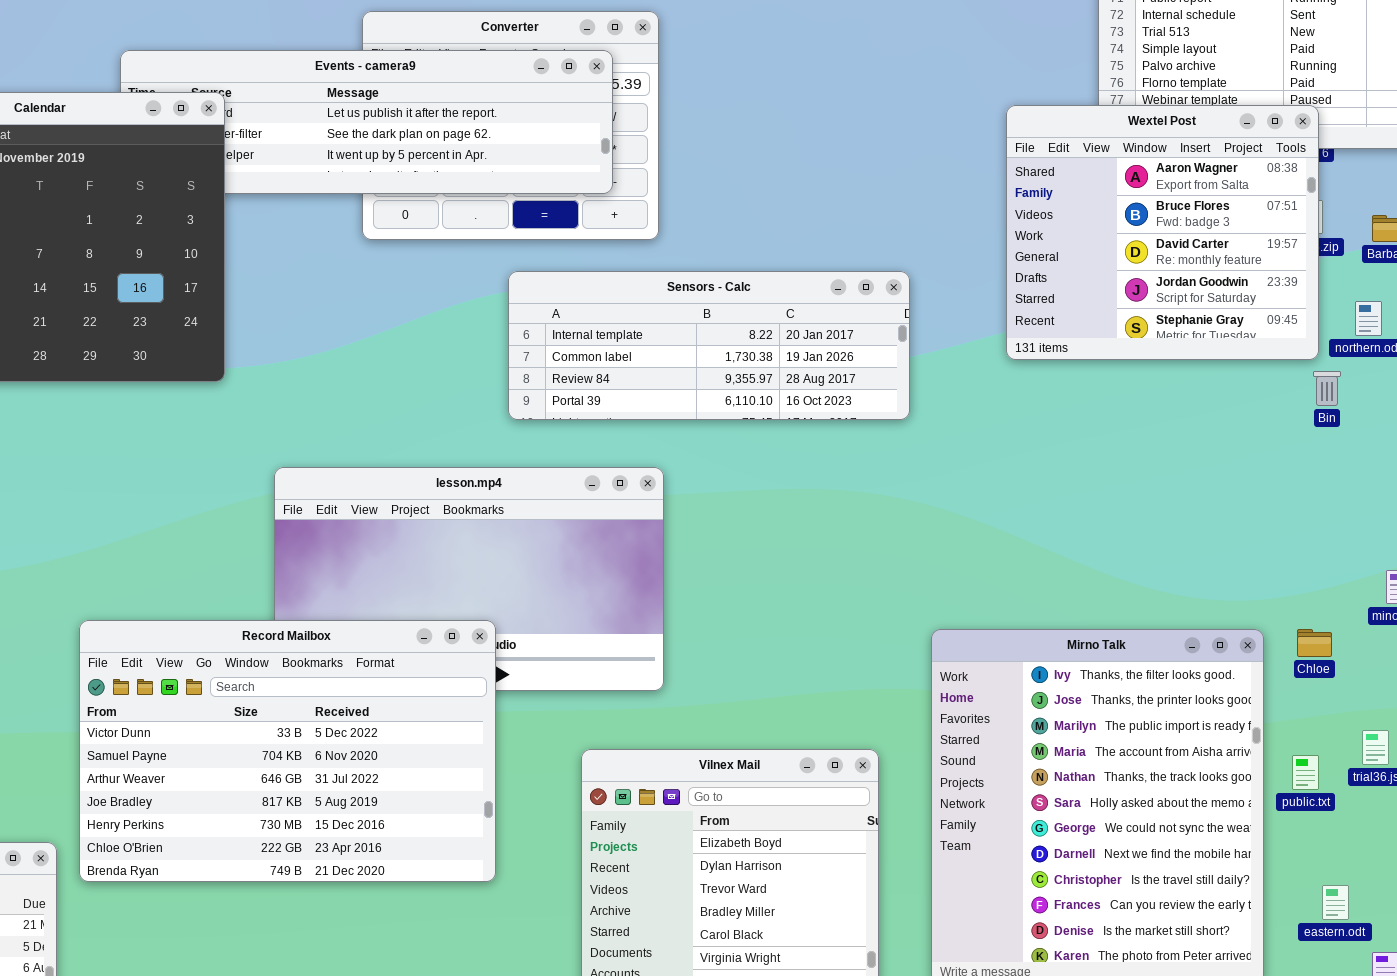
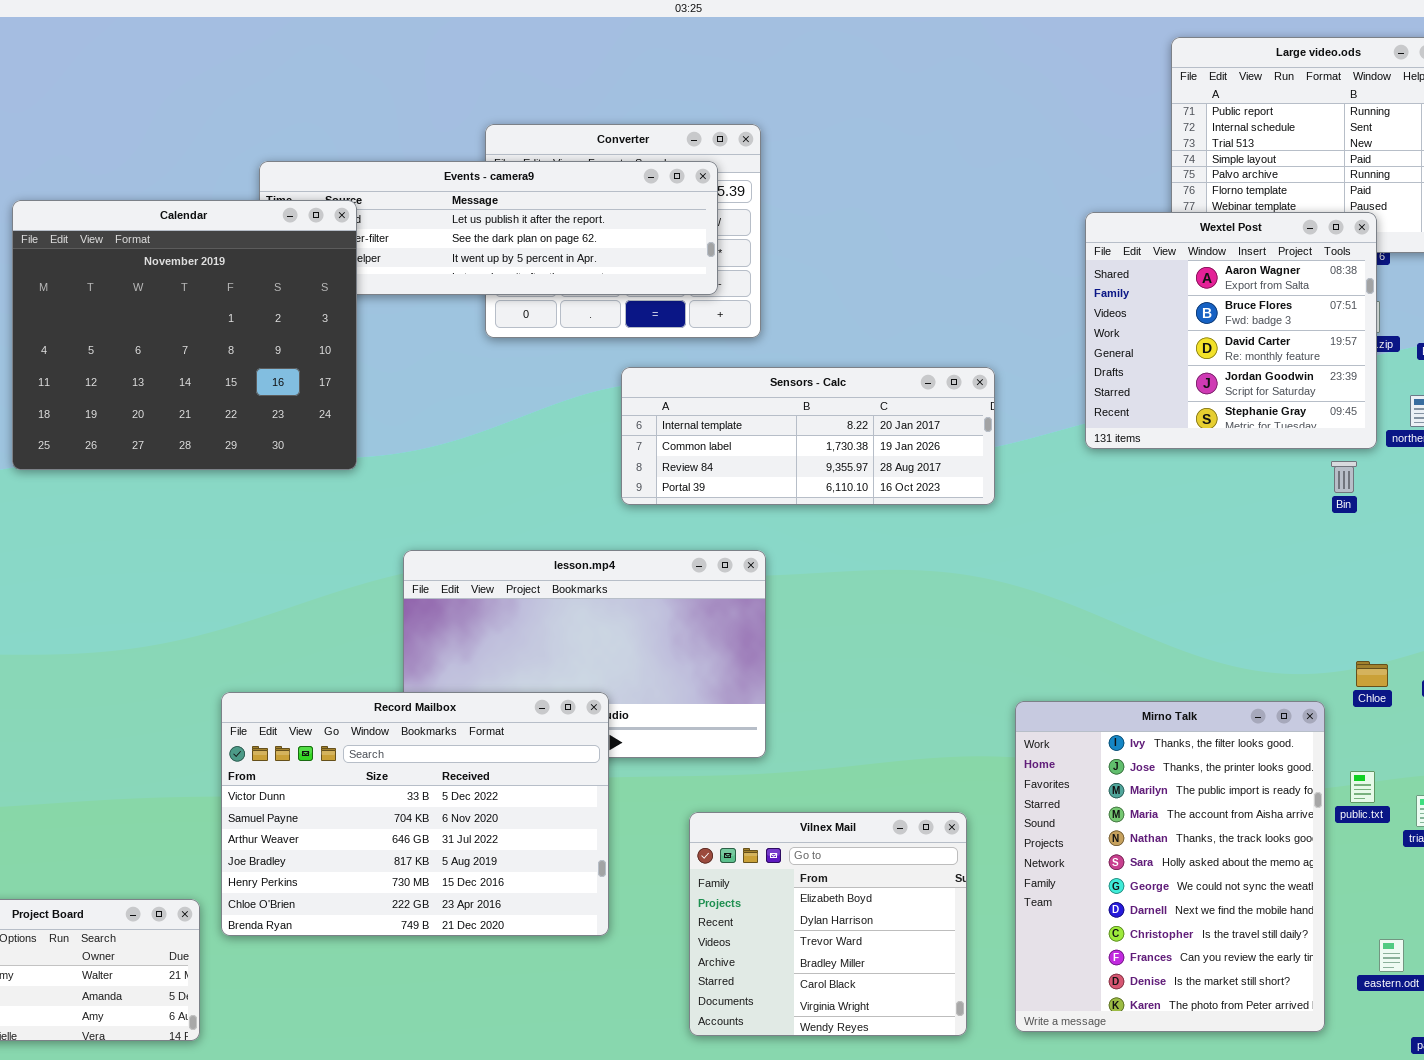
Bin: [1313,371,1341,406] -> [1331,461,1357,493], moved
Chloe: [1297,629,1332,657] -> [1356,661,1388,687], moved
public.txt: [1292,755,1319,790] -> [1350,771,1375,803], moved

